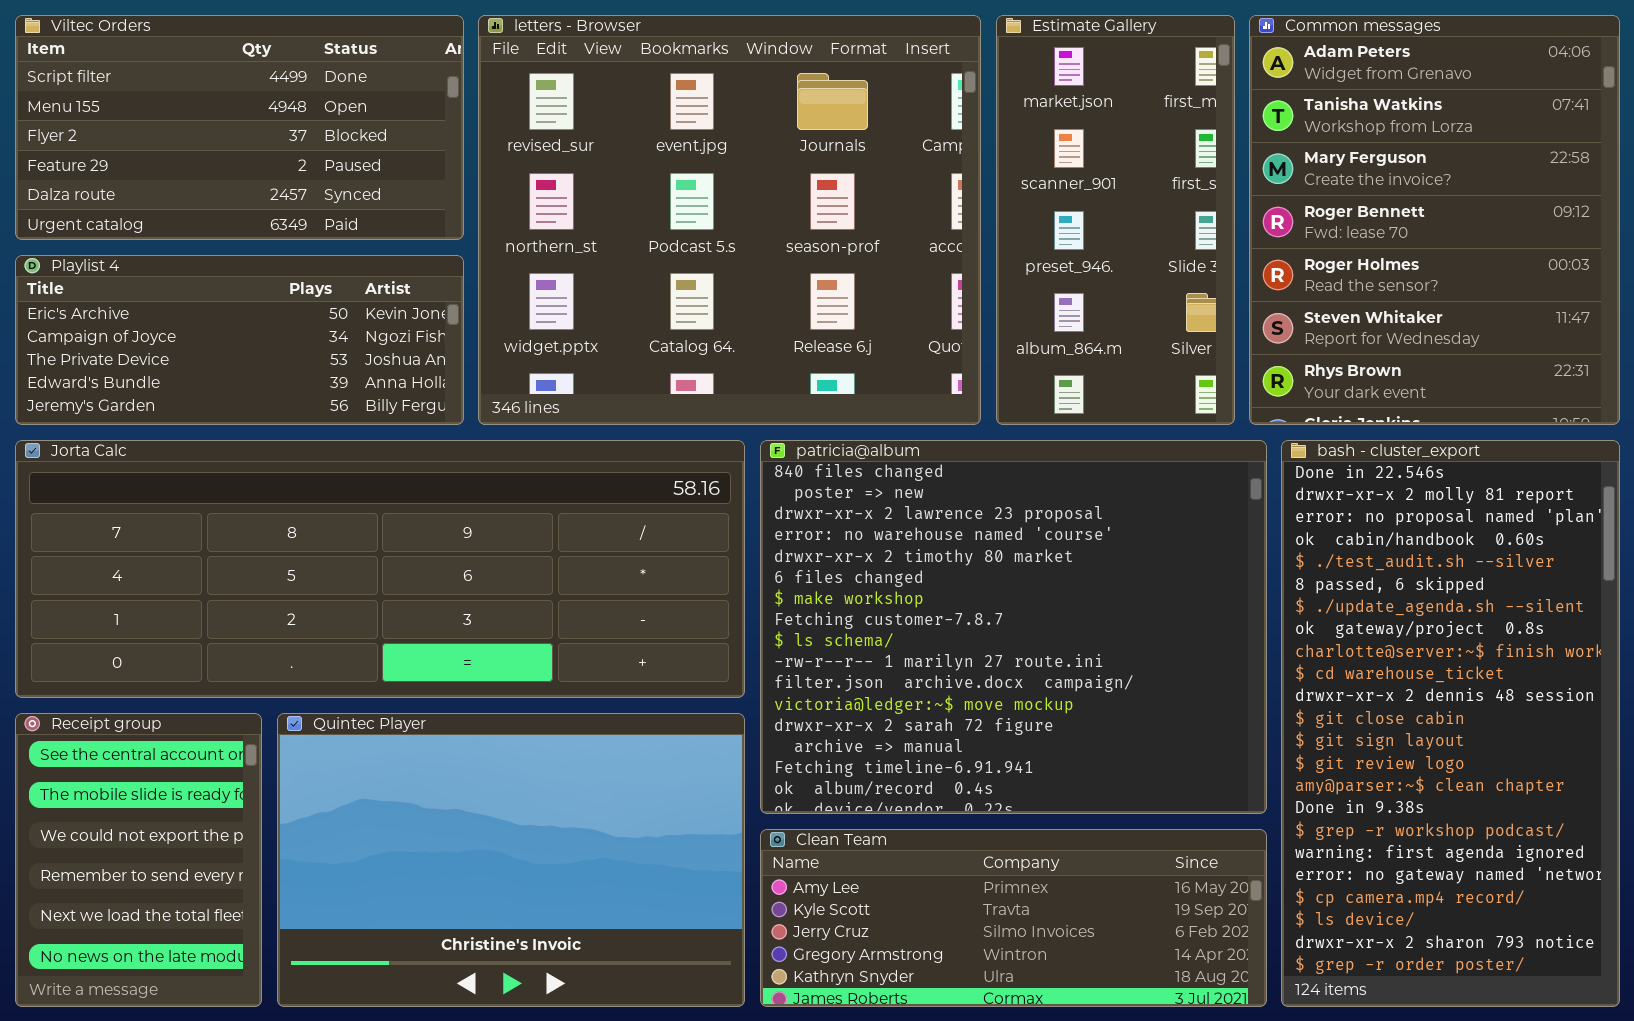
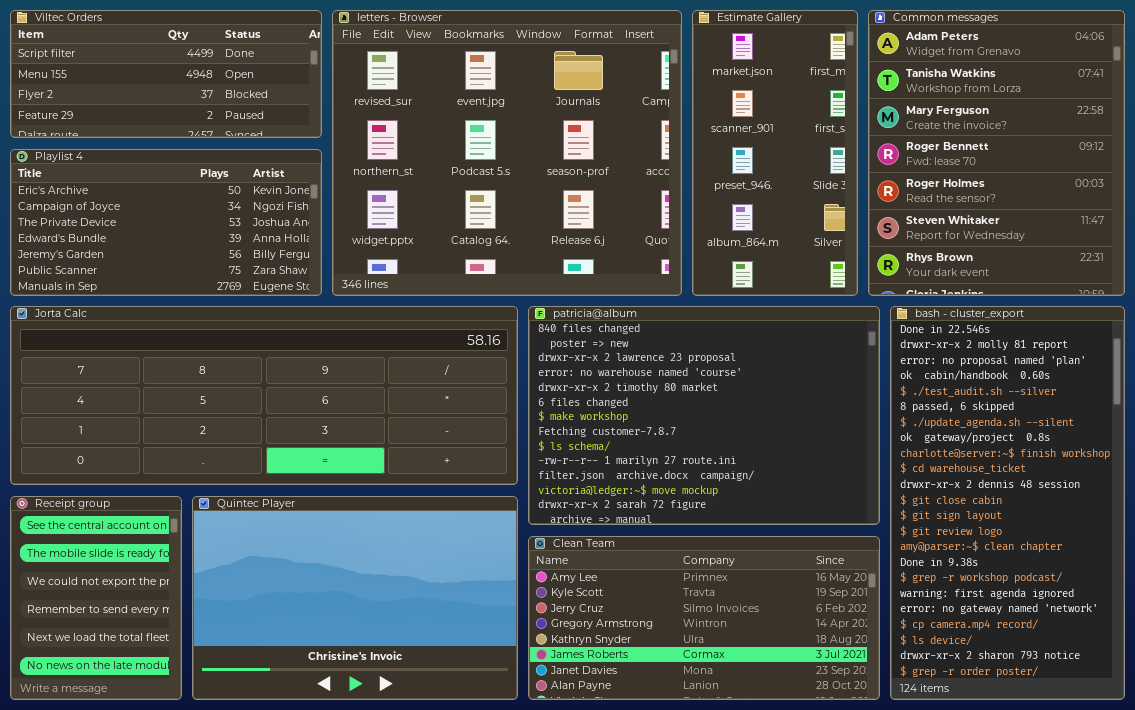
Viltec Orders: [15,15,464,240] -> [10,10,322,138], resized
Playlist 4: [15,255,464,425] -> [10,149,322,296], resized
patricia@album: [760,440,1267,814] -> [528,306,880,525], resized
Clean Team: [760,829,1267,1007] -> [528,536,880,700], resized

